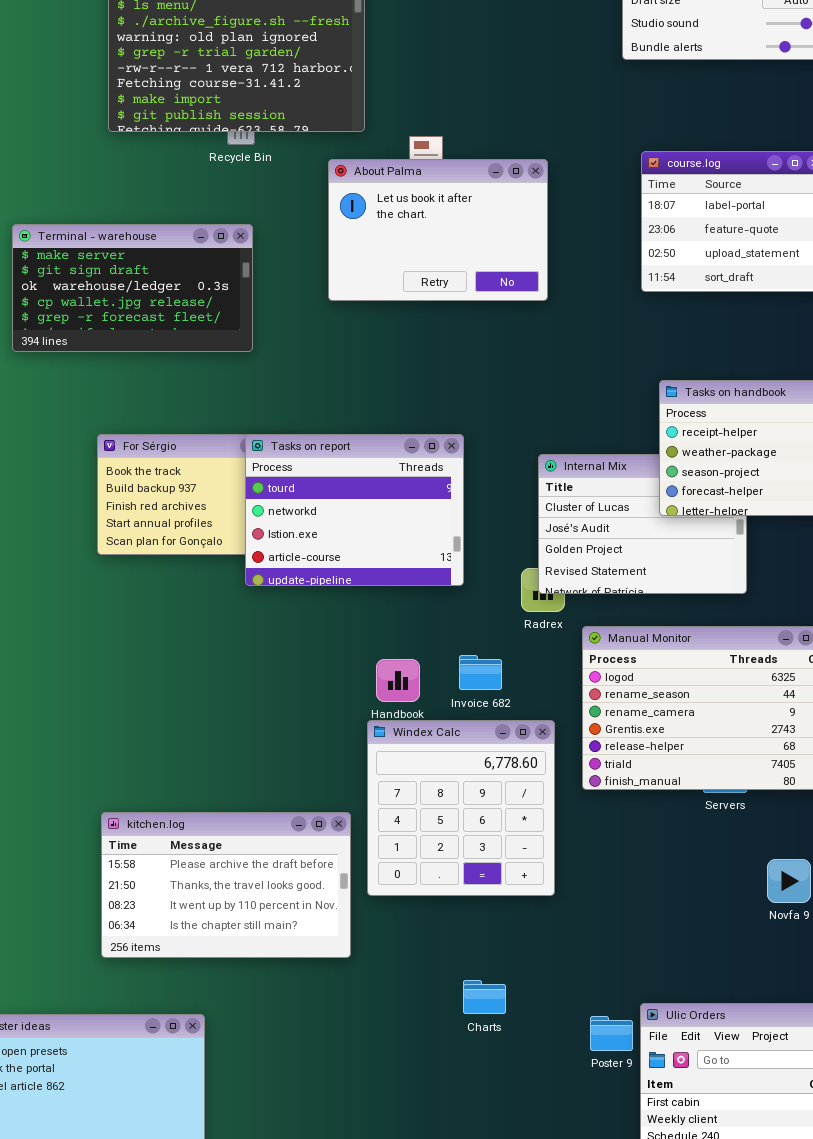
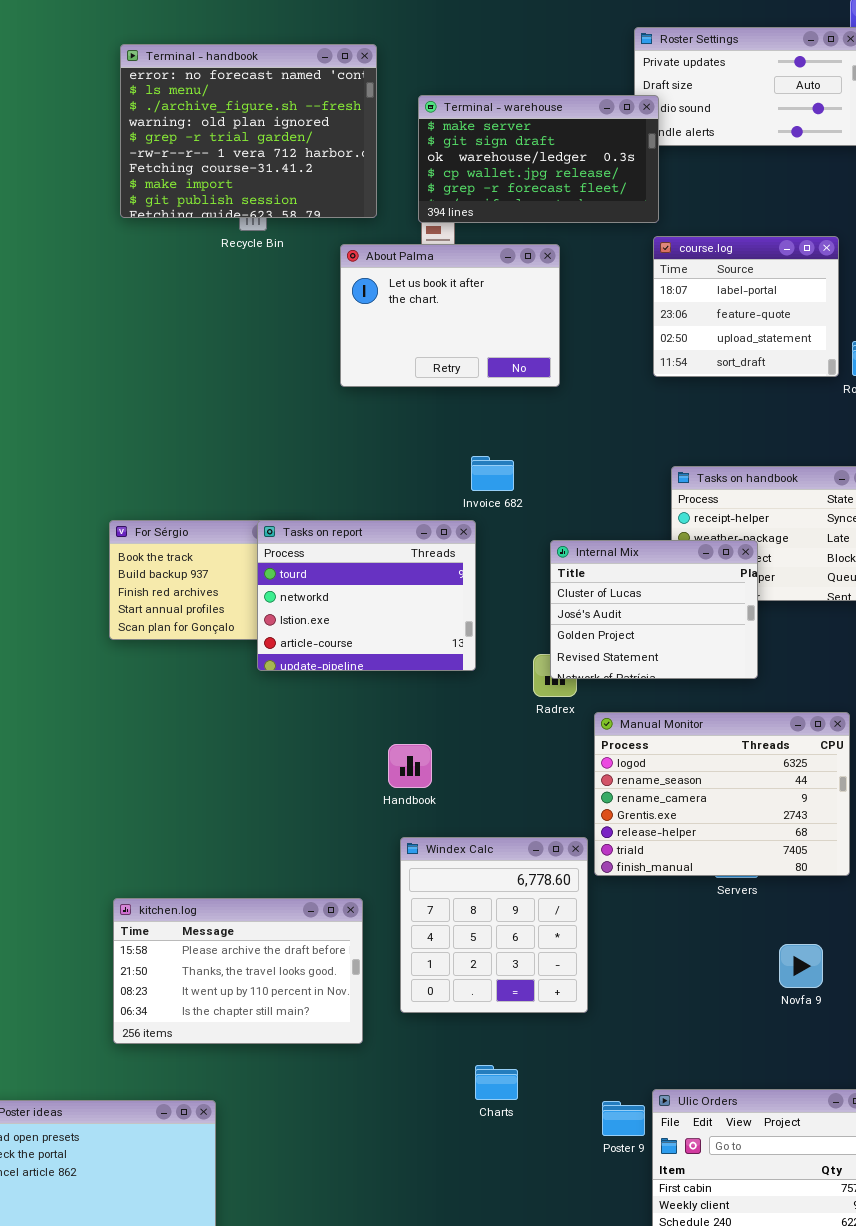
Terminal - warehouse: [12,224,253,352] -> [418,95,659,223], moved
Internal Mix: [538,454,747,594] -> [550,540,758,679], raised
Invoice 682: [459,655,502,690] -> [471,456,514,491], moved
Windex Calc: [367,720,555,896] -> [400,837,588,1013], moved

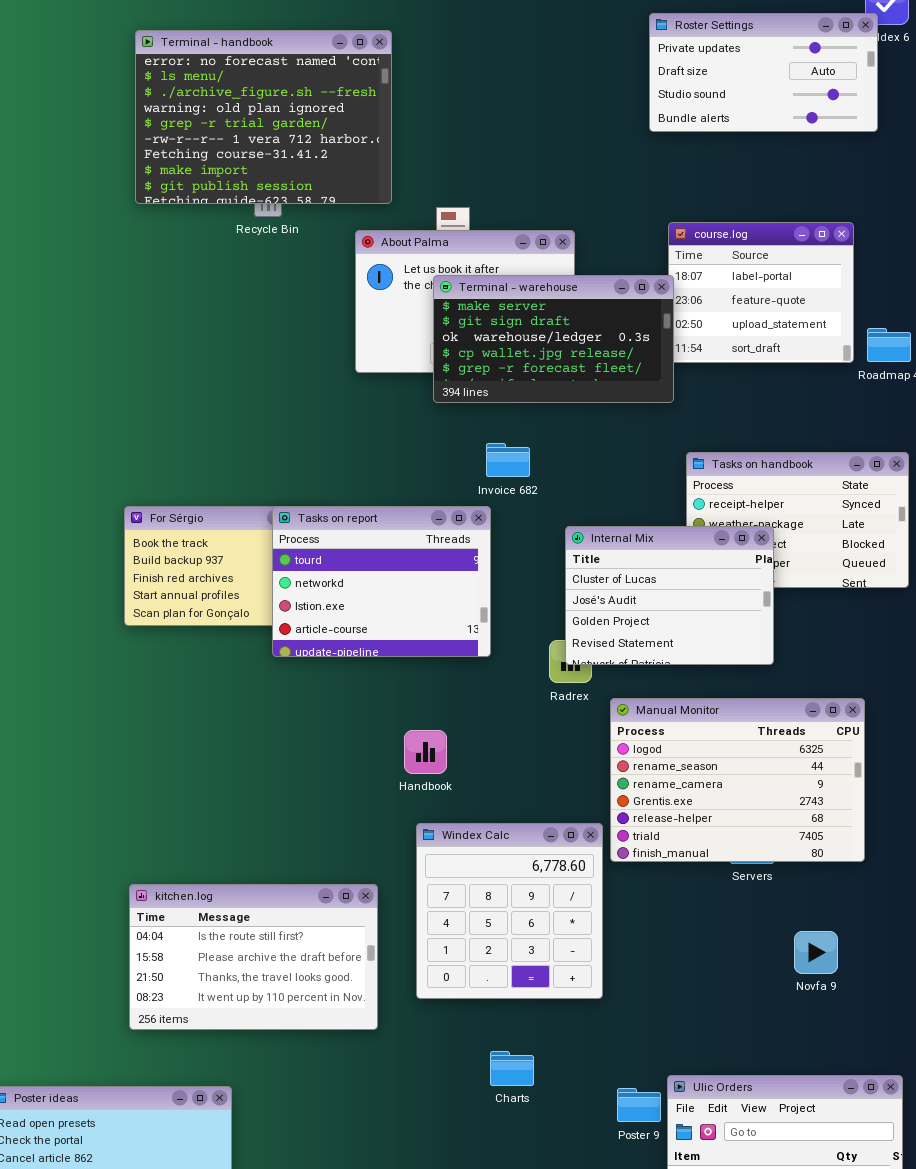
Terminal - warehouse: [418,95,659,223] -> [433,275,674,403], moved
kitchen.log: [113,898,363,1044] -> [129,884,378,1030], scrolled up 1 row

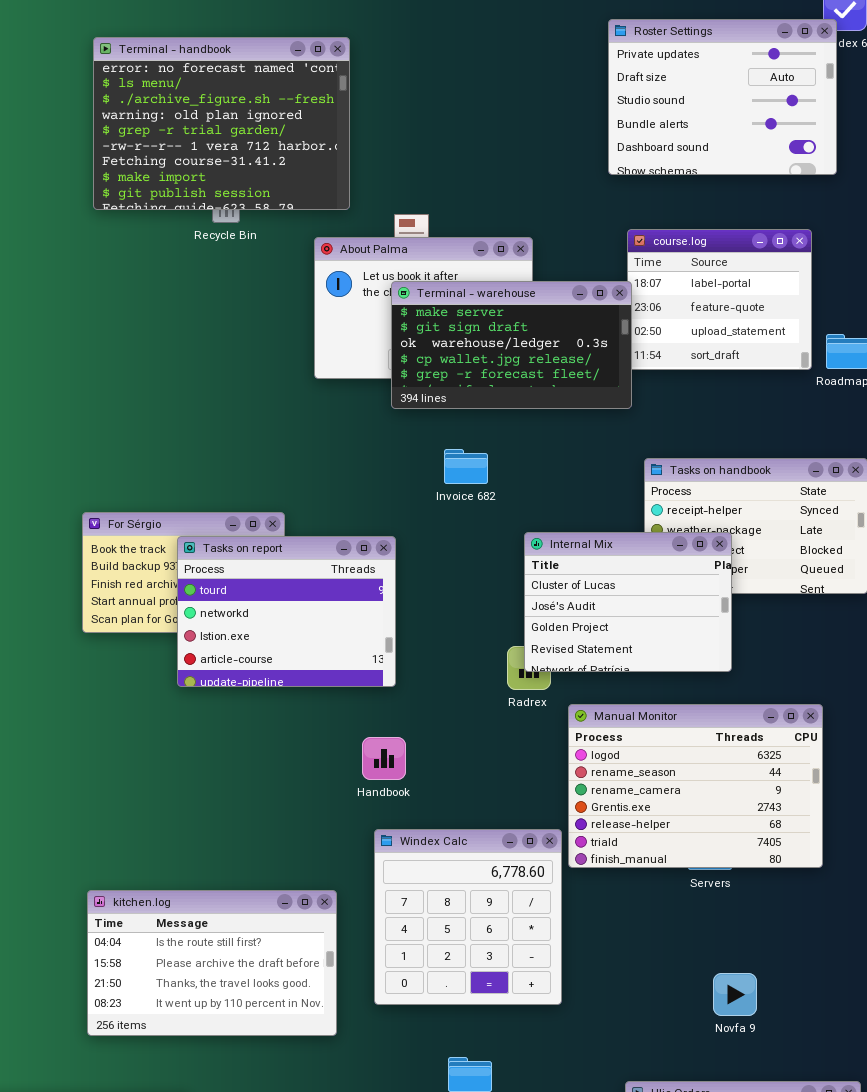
Roster Settings: [649,13,878,132] -> [608,19,837,175], resized
Tasks on report: [272,506,491,657] -> [177,536,396,687], moved
Novfa 9: [794,931,838,974] -> [713,973,757,1016], moved

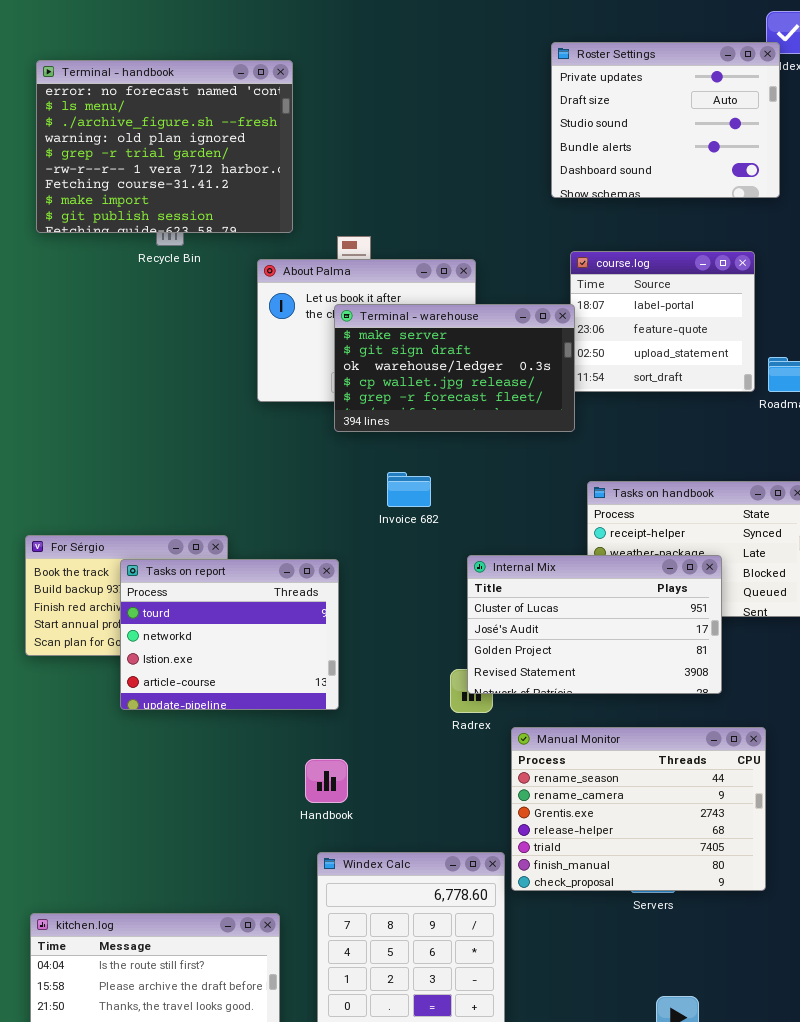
Internal Mix: [524,532,732,672] -> [467,555,722,694], resized
Manual Monitor: [568,704,823,868] -> [511,727,766,891], scrolled down 1 row

